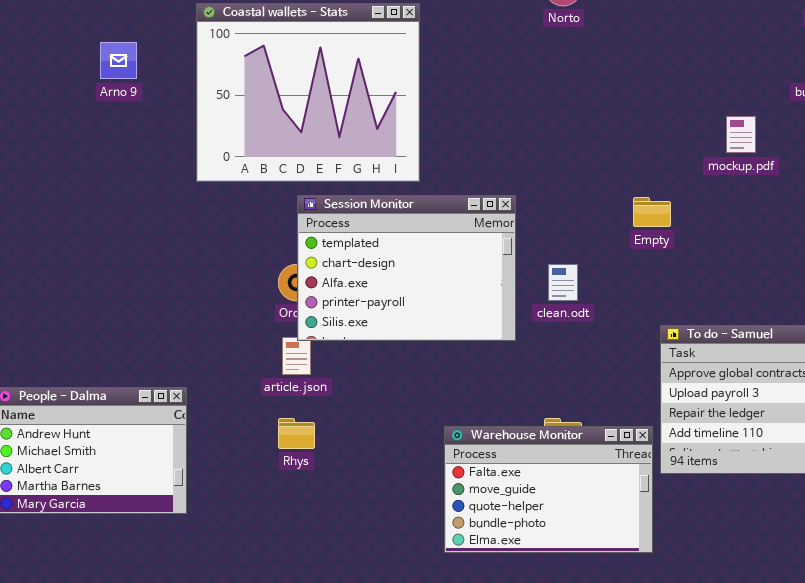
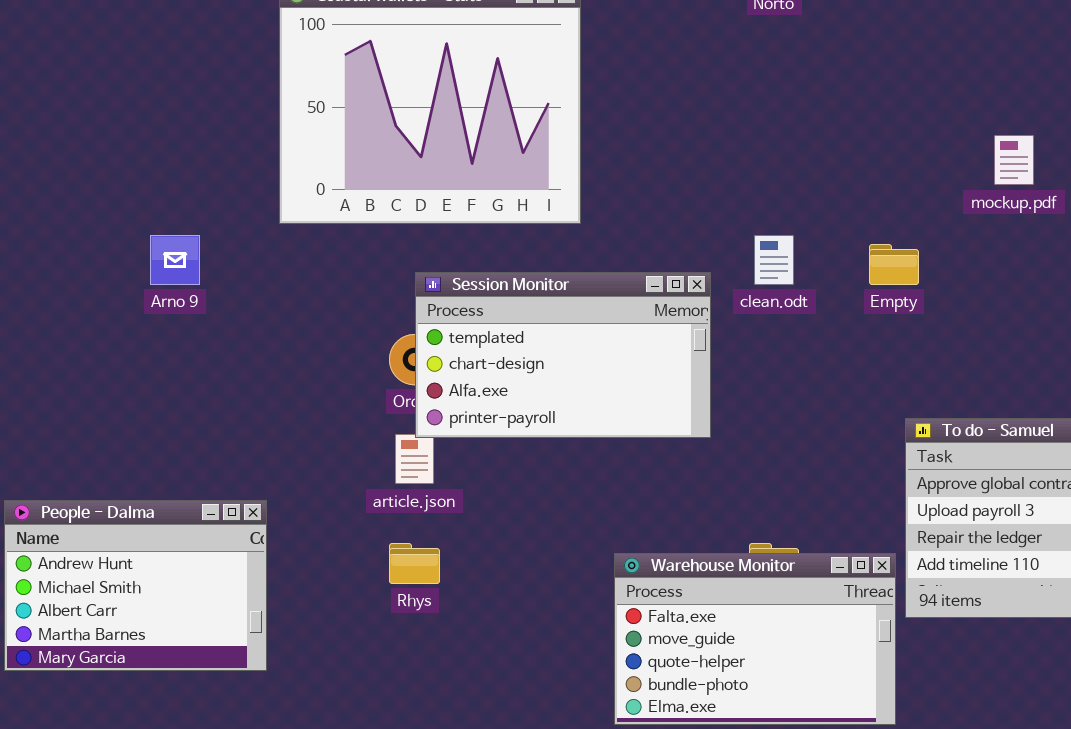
Arno 9: [100,42,137,79] -> [150,235,200,285], moved
Session Monitor: [297,195,516,341] -> [415,272,711,438], resized
clean.odt: [548,264,578,301] -> [754,235,794,285], moved

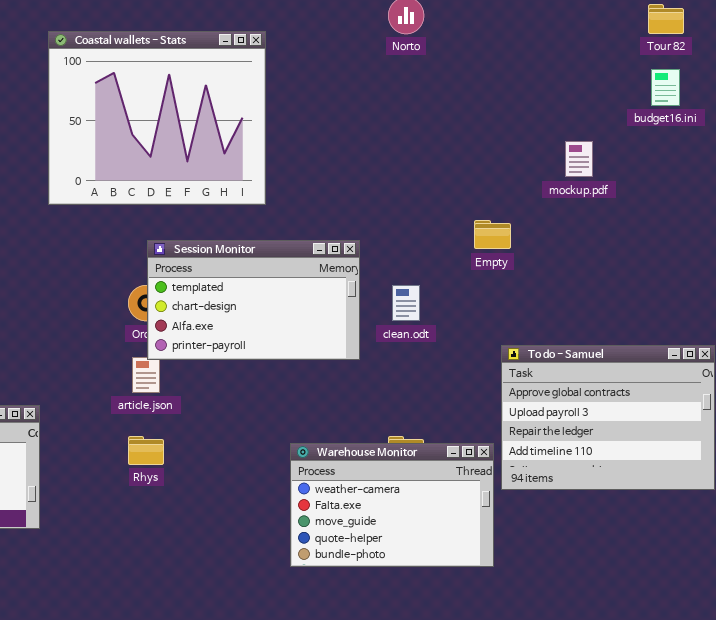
clean.odt: [754,235,794,285] -> [392,285,420,321], moved
Warehouse Monitor: [614,553,896,725] -> [290,443,494,567], scrolled up 1 row

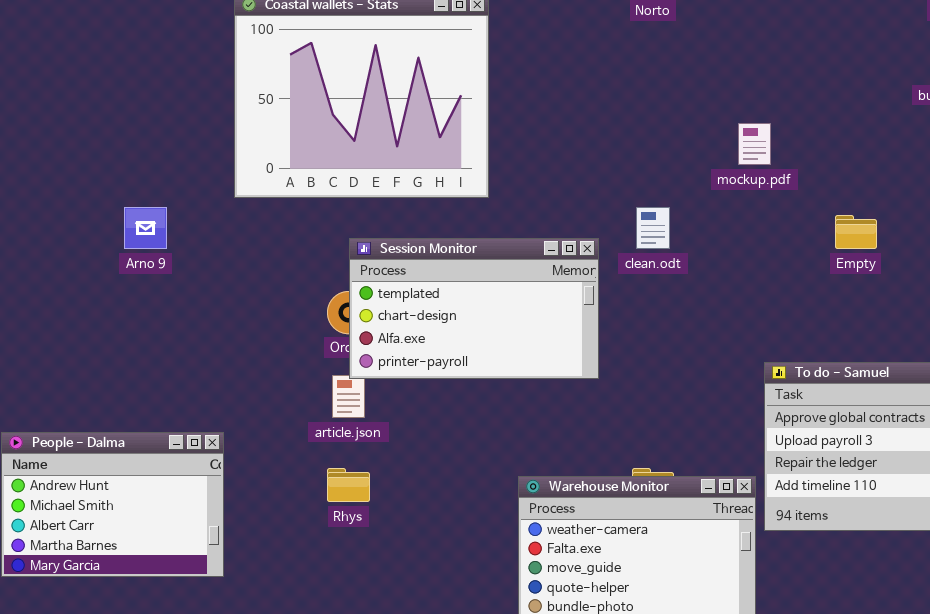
mockup.pdf: [565,141,593,177] -> [738,123,771,165], moved
Empty: [474,220,511,249] -> [835,215,877,249], moved
clean.odt: [392,285,420,321] -> [636,207,670,249], moved

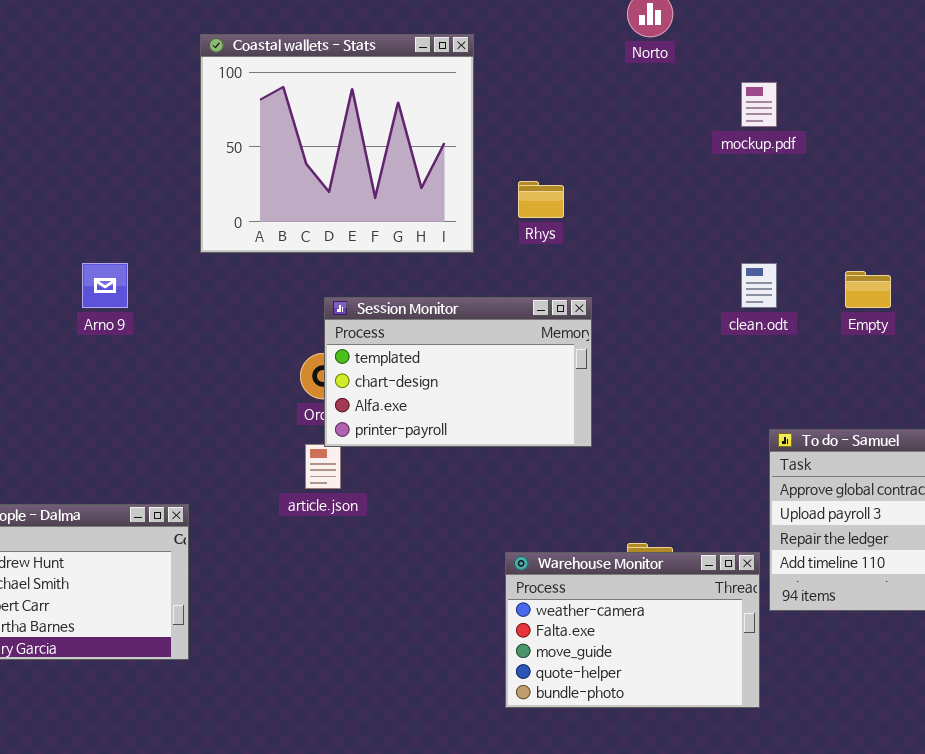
mockup.pdf: [738,123,771,165] -> [741,82,777,127], moved
clean.odt: [636,207,670,249] -> [741,263,777,308], moved
Rhys: [327,468,370,502] -> [518,181,564,218], moved

